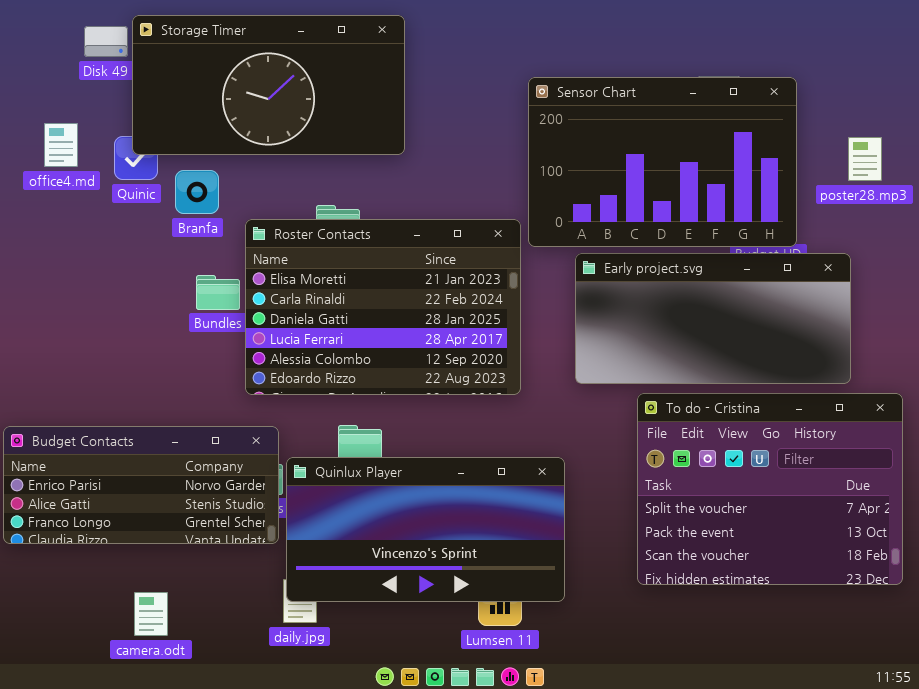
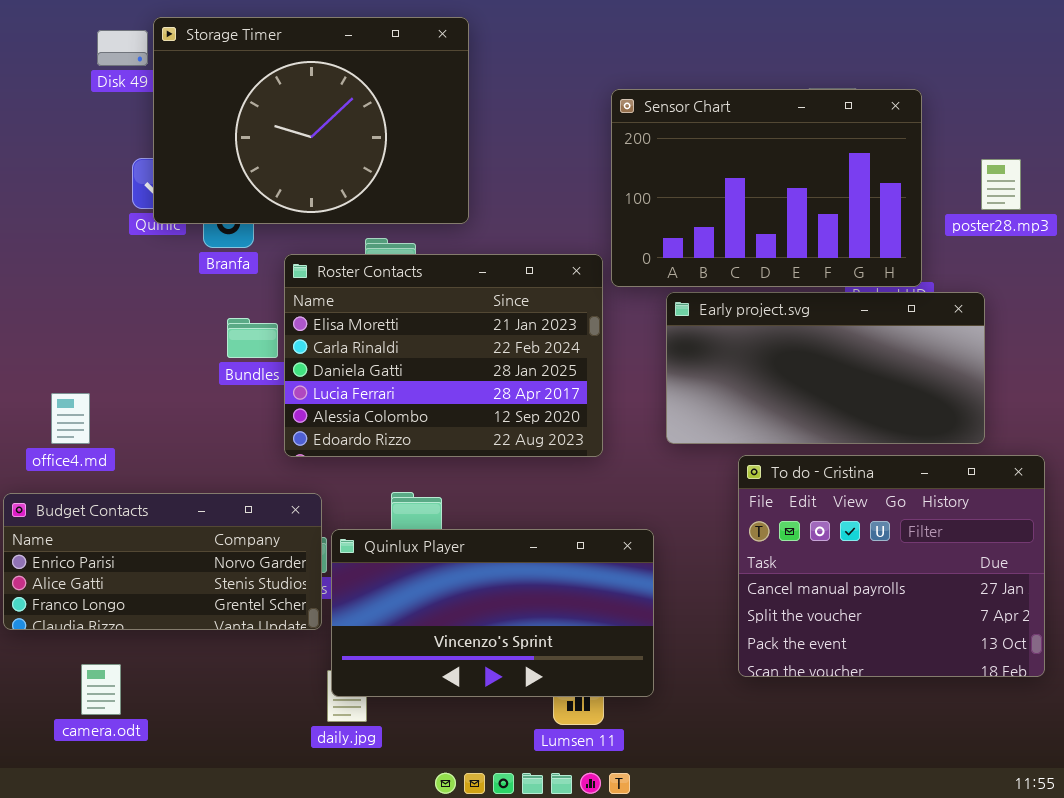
Storage Timer: [132,15,405,155] -> [153,17,469,224], resized
office4.md: [44,123,78,167] -> [51,393,90,444], moved
To do - Cristina: [637,393,903,585] -> [738,455,1045,677], scrolled up 1 row
camera.odt: [134,592,168,636] -> [81,664,121,715], moved

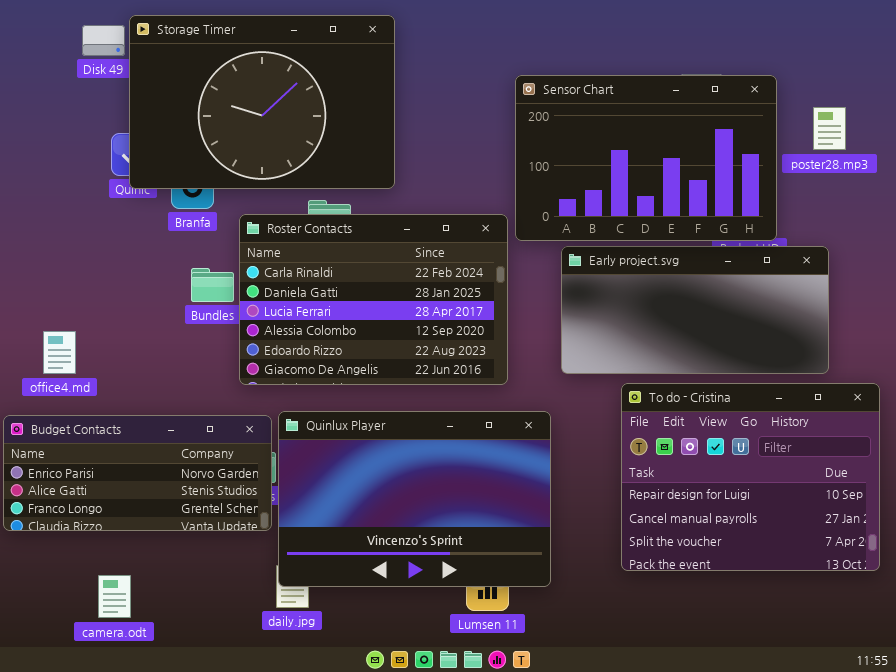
poster28.mp3: [981,159,1021,210] -> [813,107,846,150], moved
Roster Contacts: [284,254,603,457] -> [239,214,508,385], scrolled down 1 row
To do - Cristina: [738,455,1045,677] -> [621,383,880,571], scrolled up 1 row
Quinlux Player: [331,529,654,697] -> [278,411,551,587], resized
camera.odt: [81,664,121,715] -> [98,575,131,618], moved

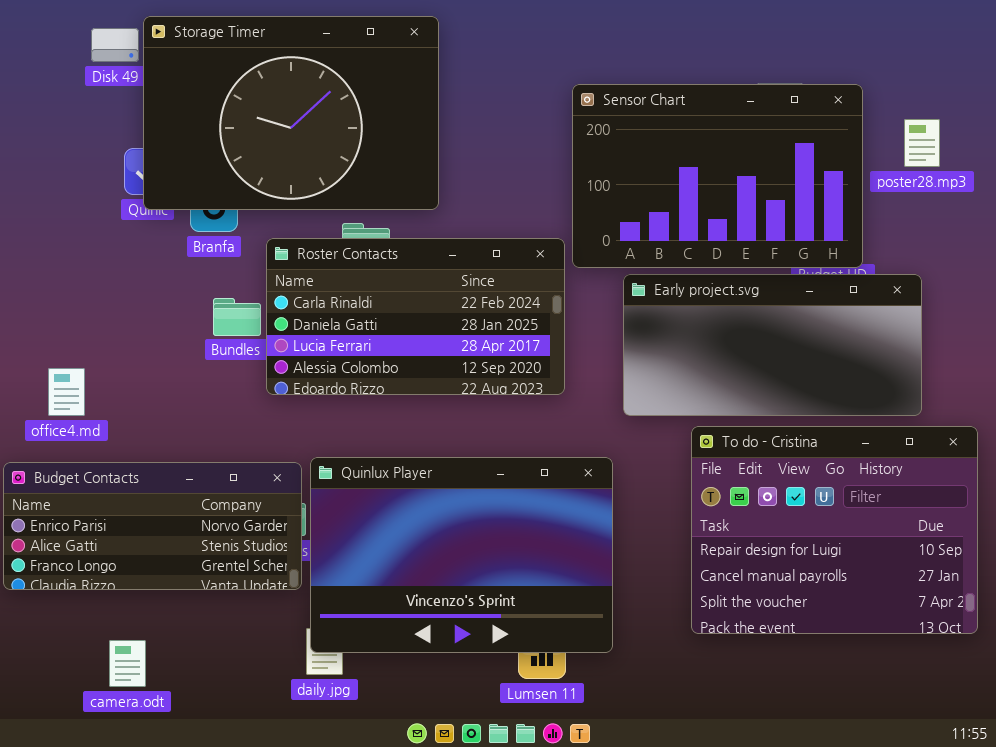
Roster Contacts: [239,214,508,385] -> [266,238,565,395], resized

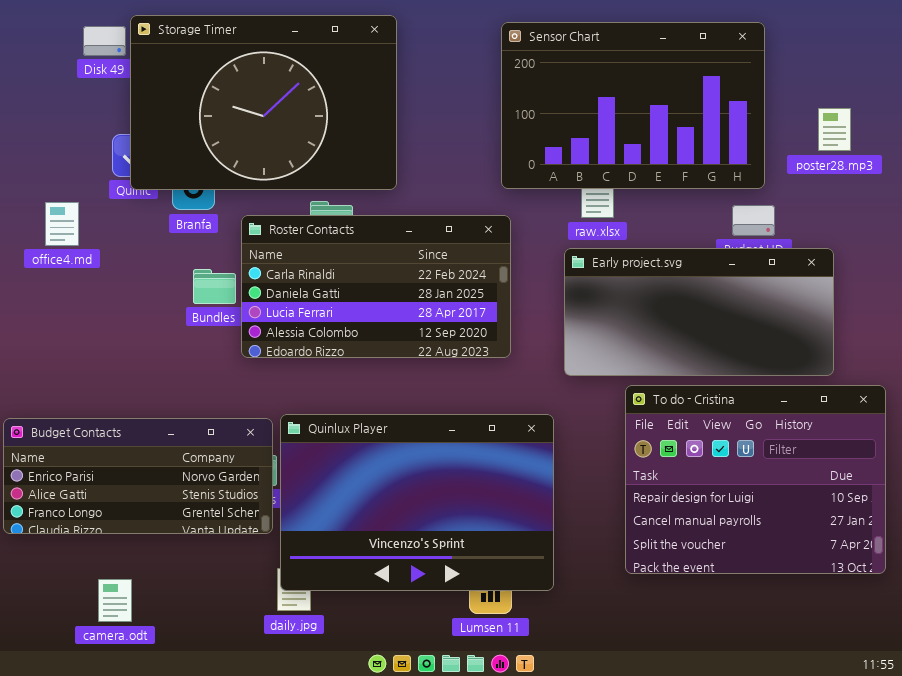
Sensor Chart: [572,84,863,268] -> [501,22,765,189], moved
office4.md: [48,368,85,416] -> [45,202,79,246], moved

